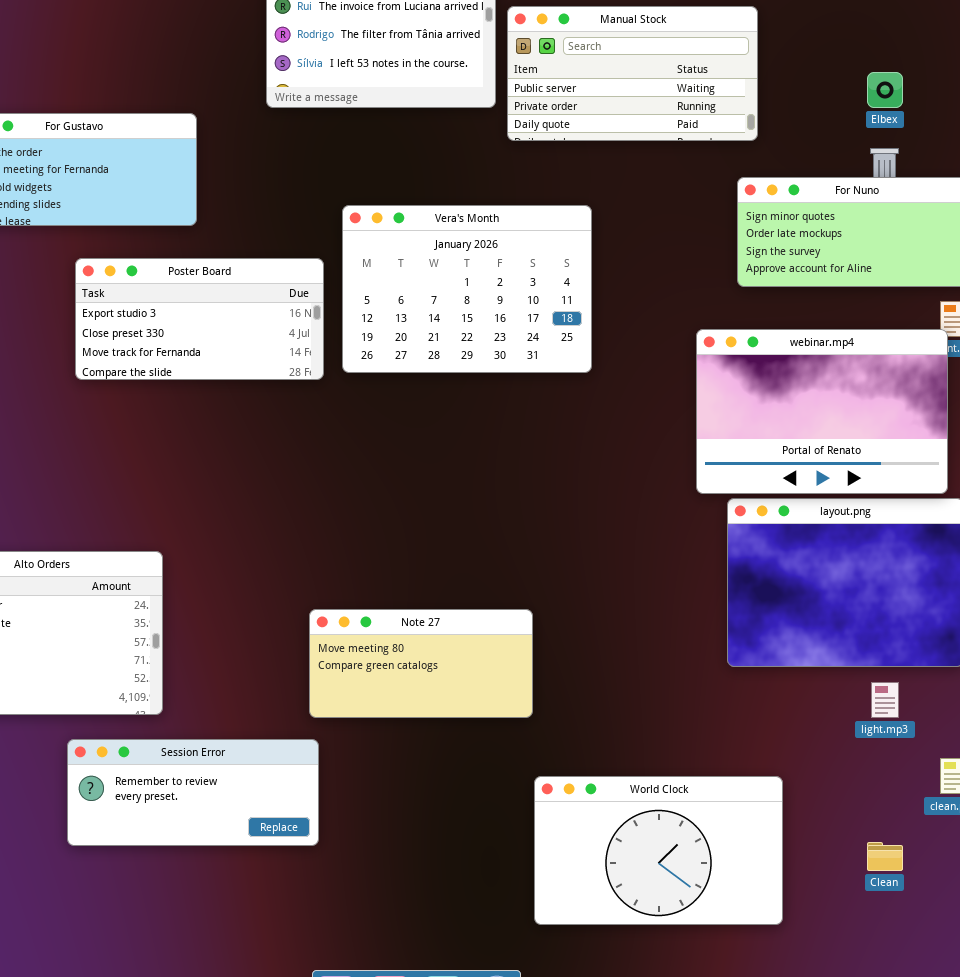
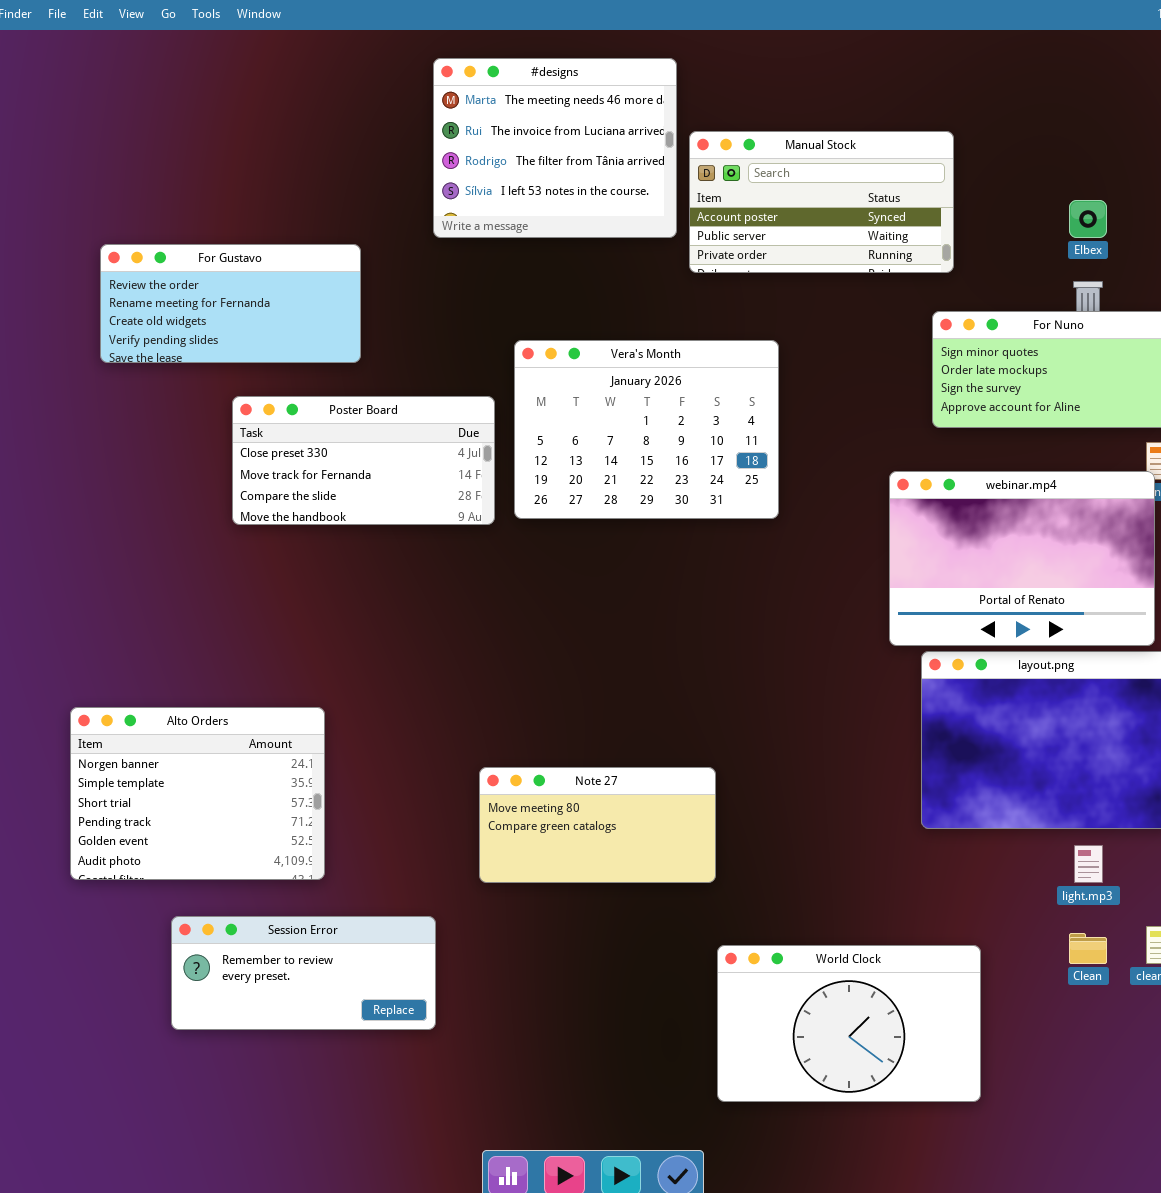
Manual Stock: [507,6,758,141] -> [689,131,954,273], scrolled up 1 row
Poster Board: [75,258,324,380] -> [232,396,495,525], scrolled down 1 row
Session Error: [67,739,319,846] -> [171,916,436,1030], moved
Clean: [867,842,903,871] -> [1069,933,1107,964], moved

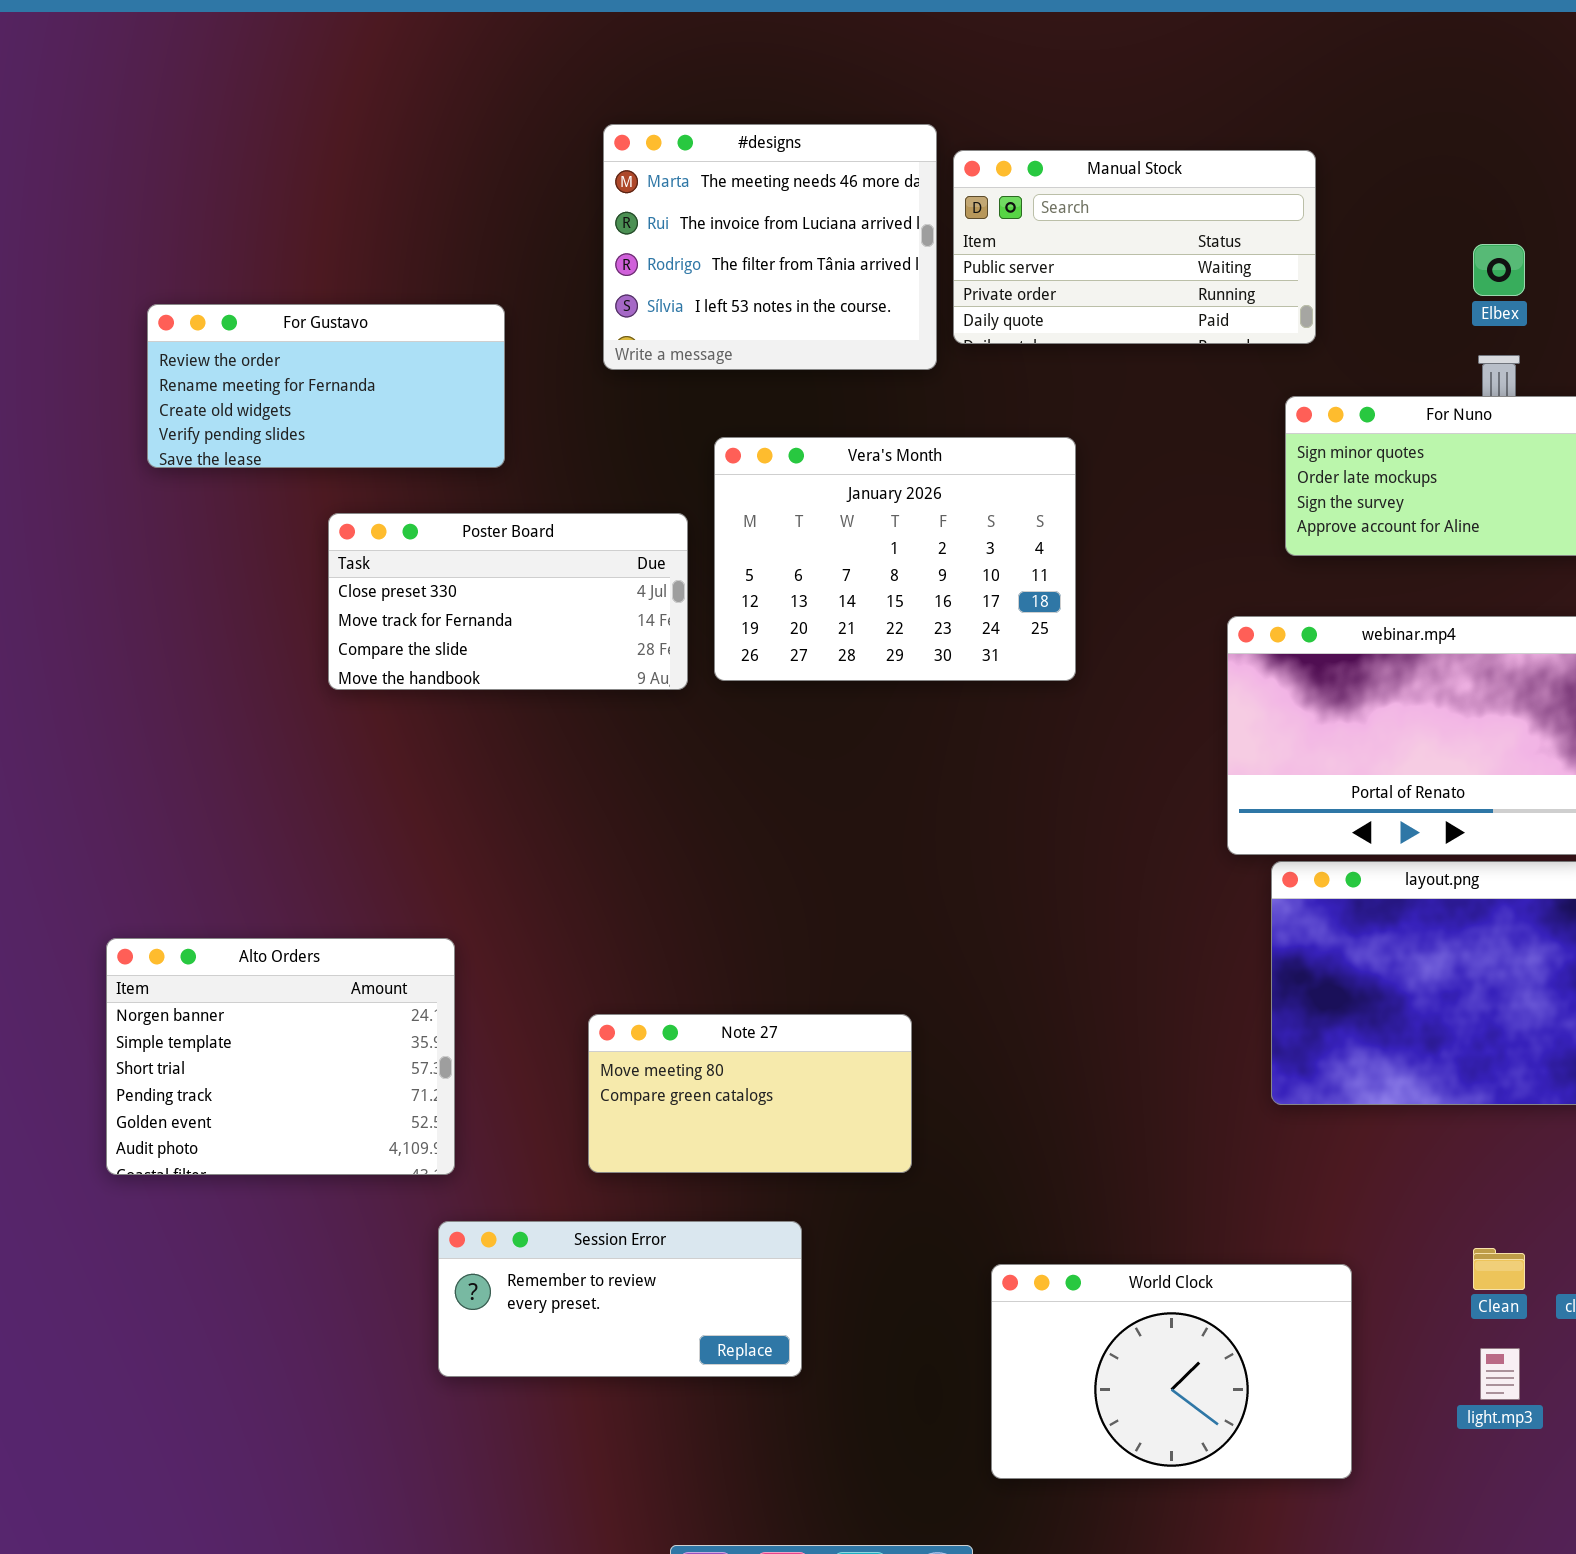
#designs: [433,58,677,238] -> [603,124,937,370], moved
Manual Stock: [689,131,954,273] -> [953,150,1316,344], scrolled down 1 row
Note 27: [479,767,716,883] -> [588,1014,912,1173], moved
light.mp3: [1074,845,1103,883] -> [1480,1348,1520,1400], moved
Session Error: [171,916,436,1030] -> [438,1221,802,1377], moved

